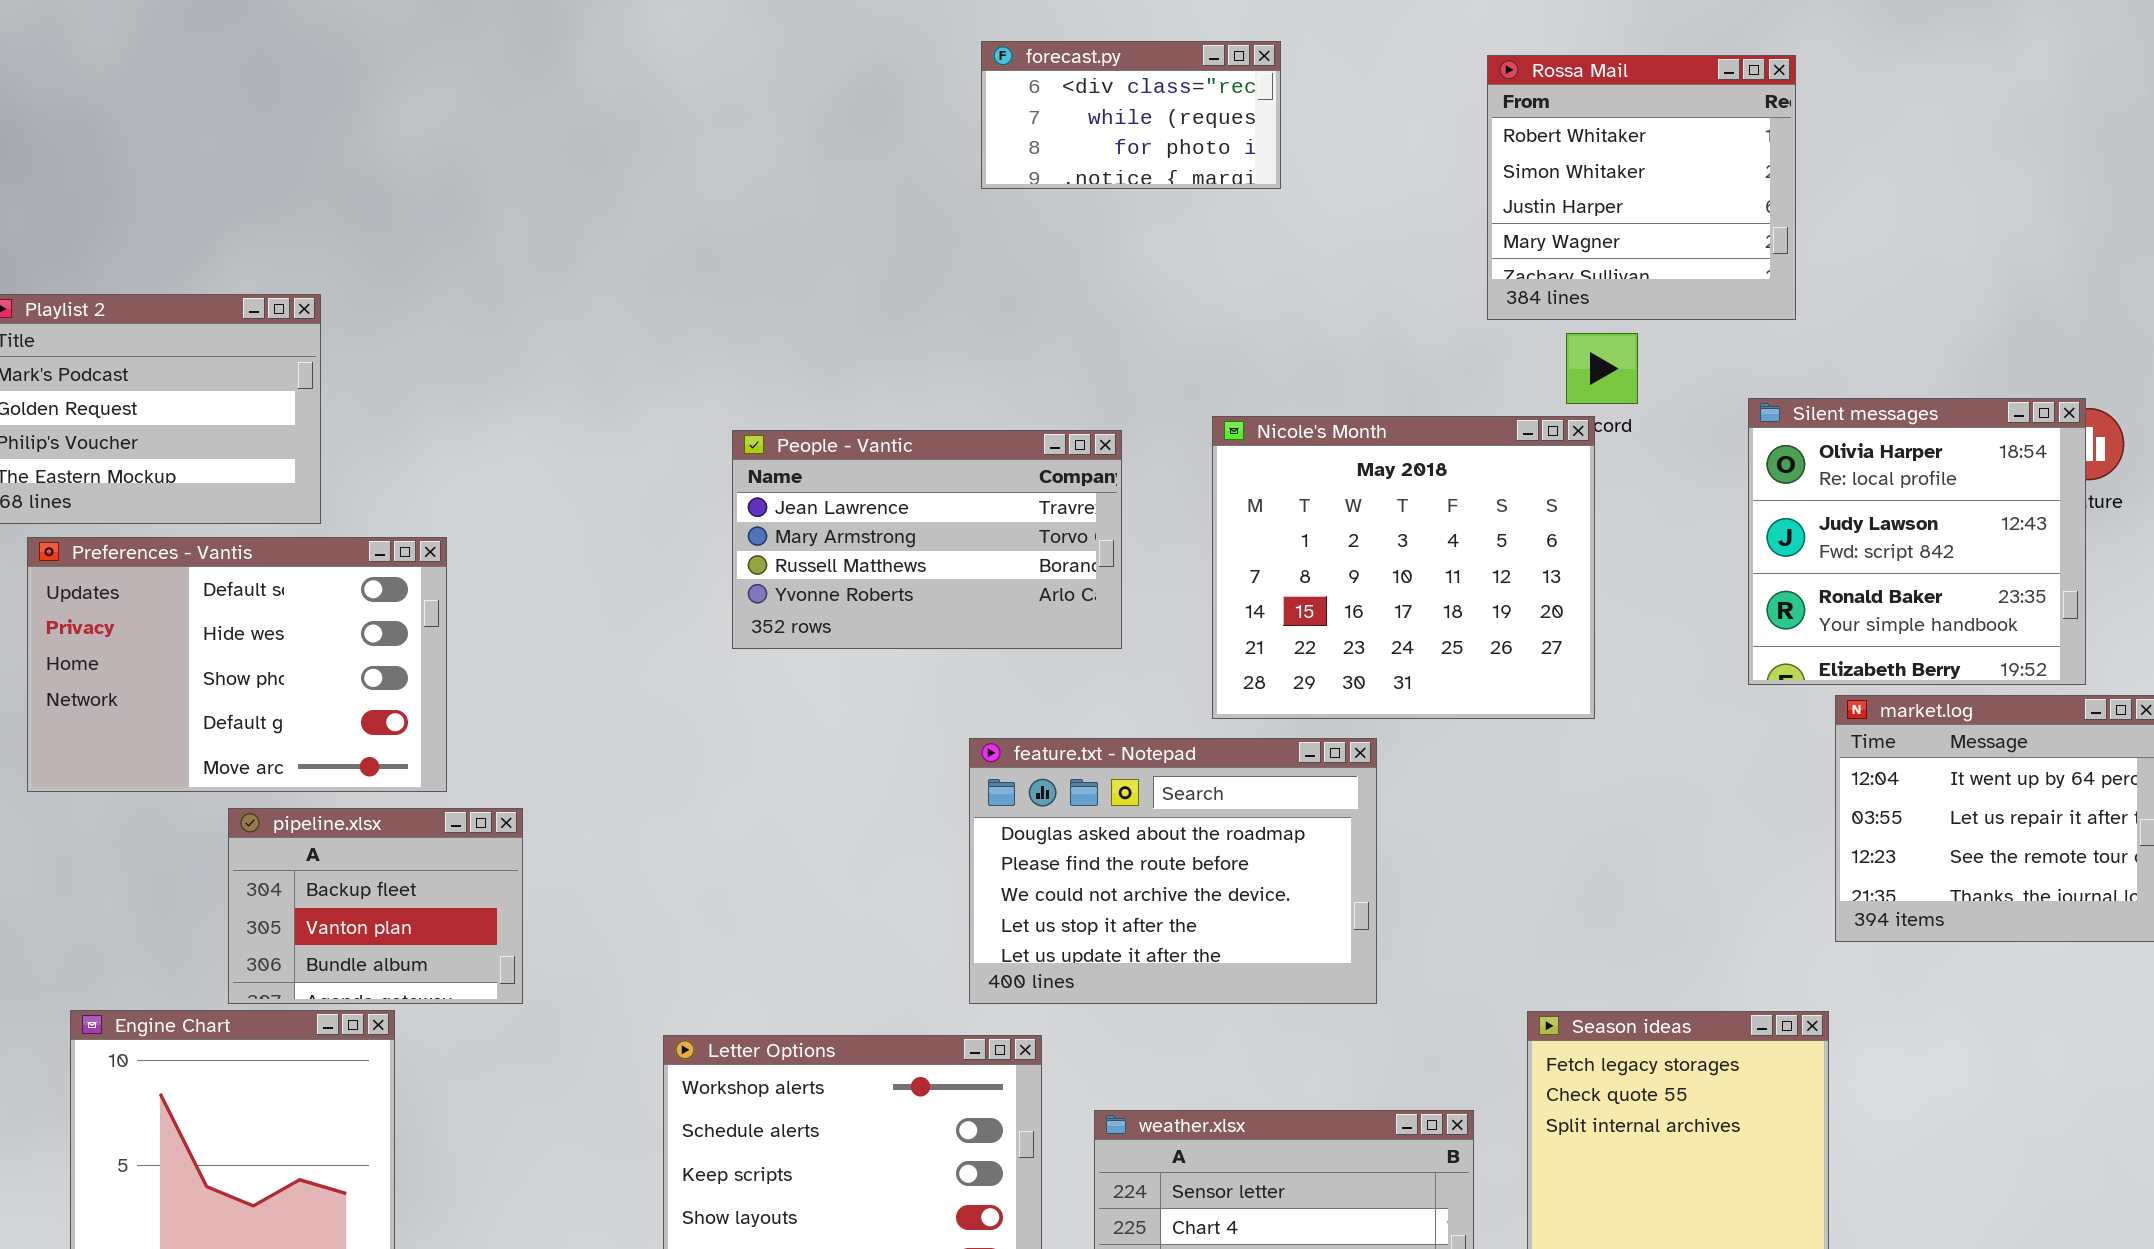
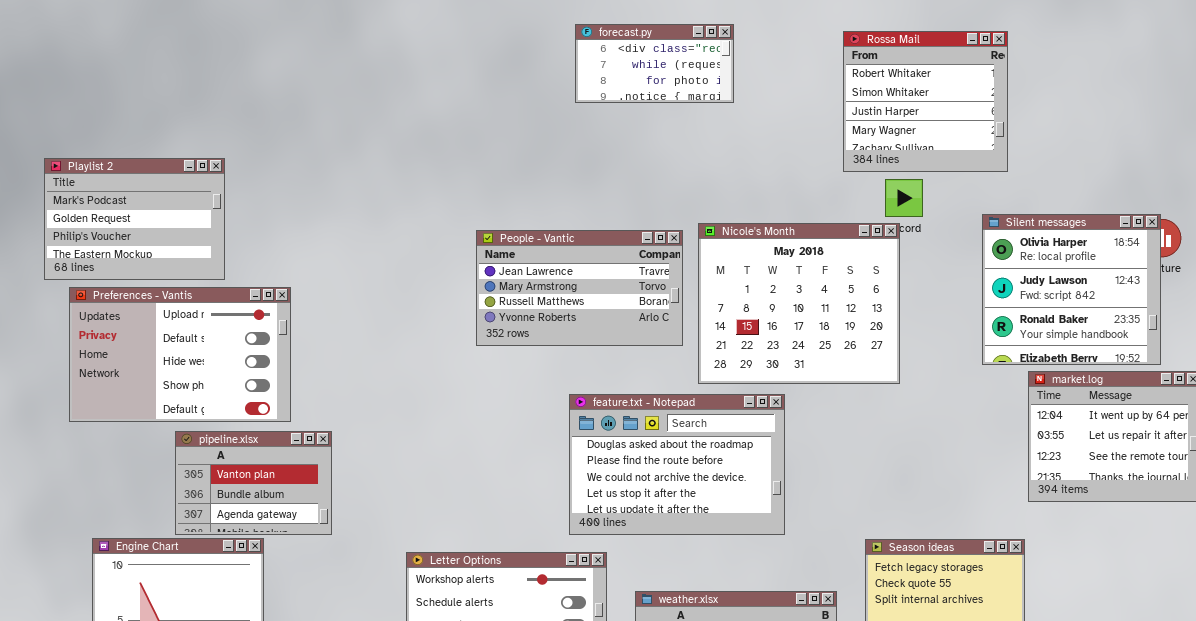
People - Vantic: [732,430,1122,649] -> [476,230,683,346], moved
Preferences - Vantis: [27,537,447,792] -> [69,287,291,422], scrolled up 1 row
pipeline.xlsx: [228,808,523,1004] -> [175,431,332,535], scrolled down 1 row

